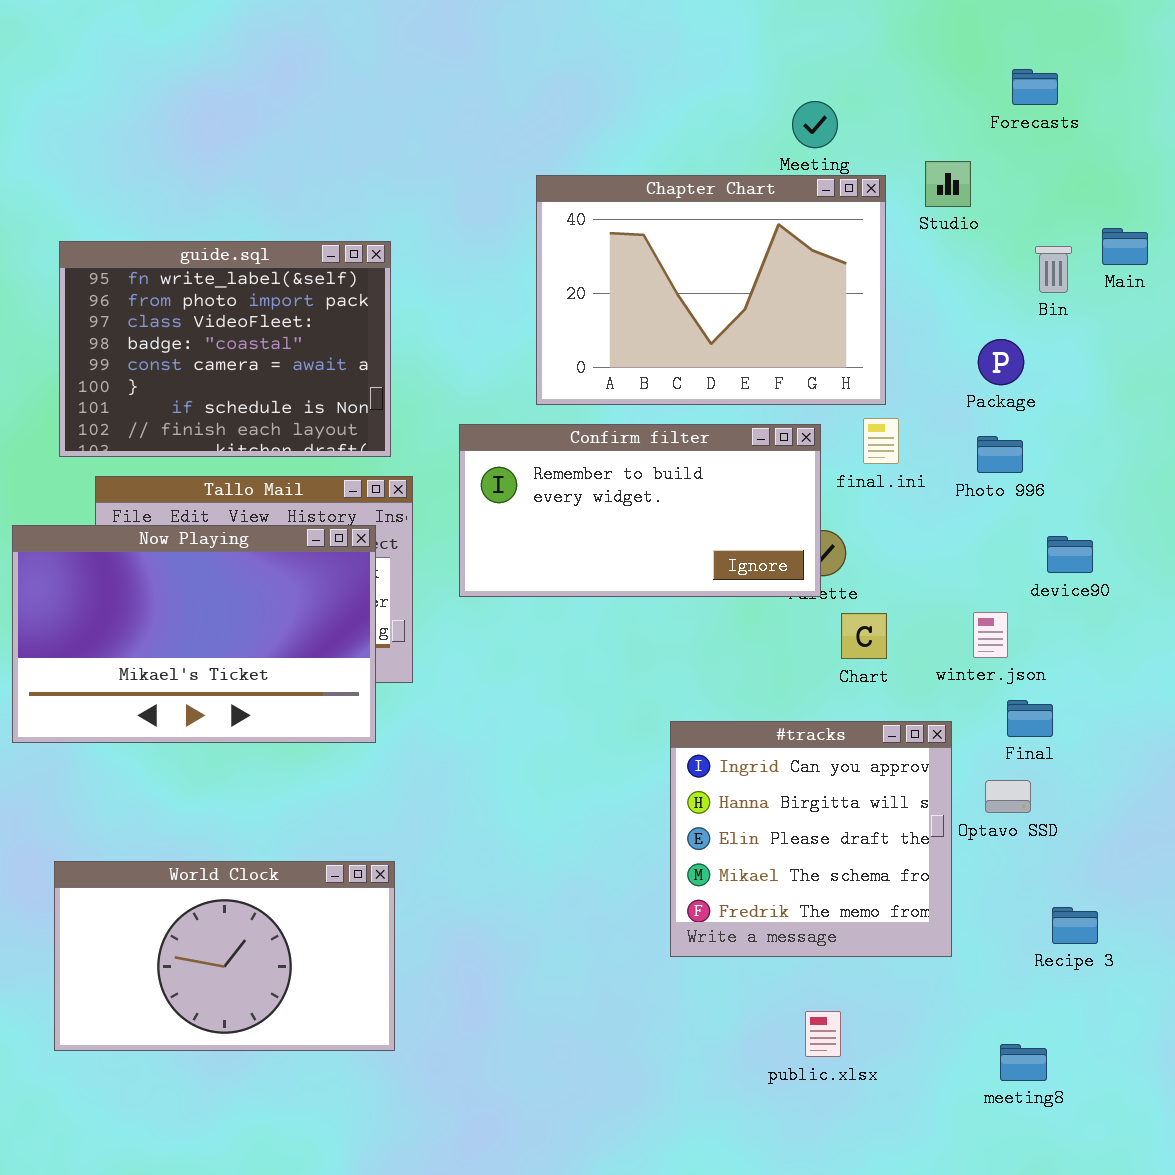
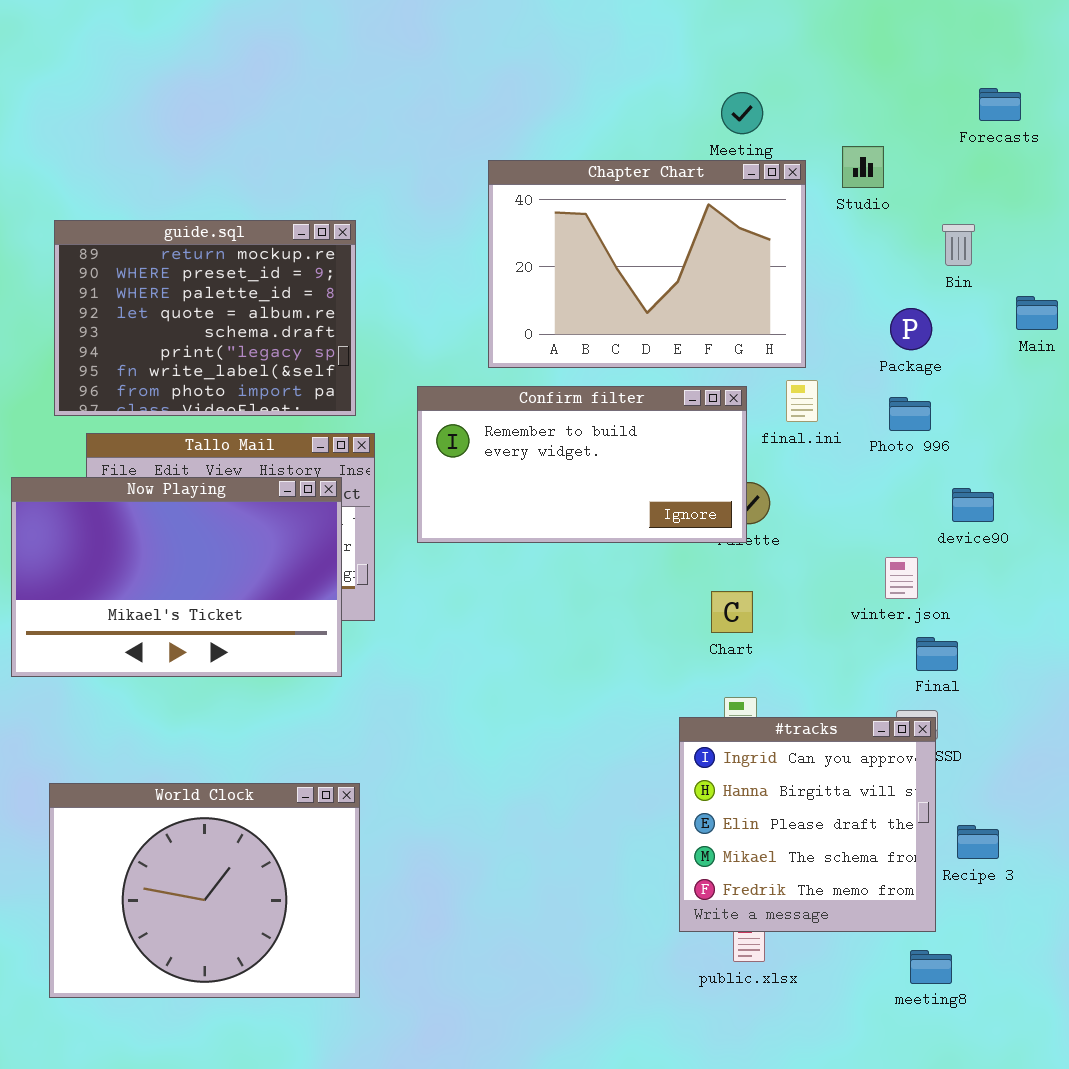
Forecasts: [1012,69,1058,105] -> [979,88,1021,121], moved
Main: [1102,228,1148,265] -> [1016,296,1058,330], moved
guide.sql: [59,241,391,457] -> [54,220,356,416], scrolled up 6 rows
Chart: [841,613,887,659] -> [711,591,753,633], moved
#tracks: [670,721,952,957] -> [679,717,936,932], moved
World Clock: [54,861,395,1051] -> [49,783,360,998], resized

